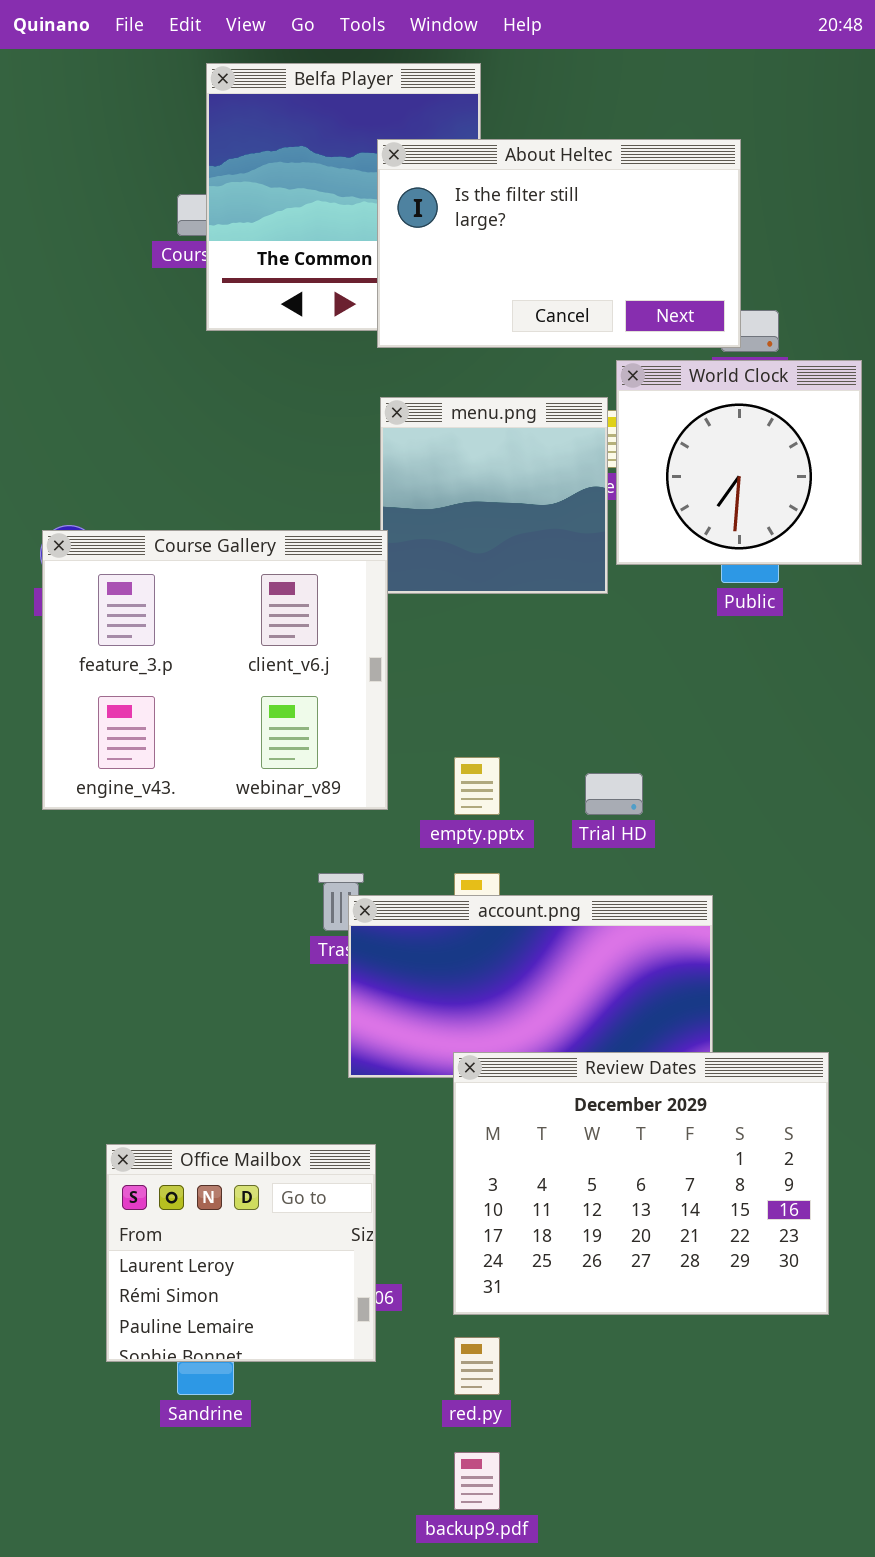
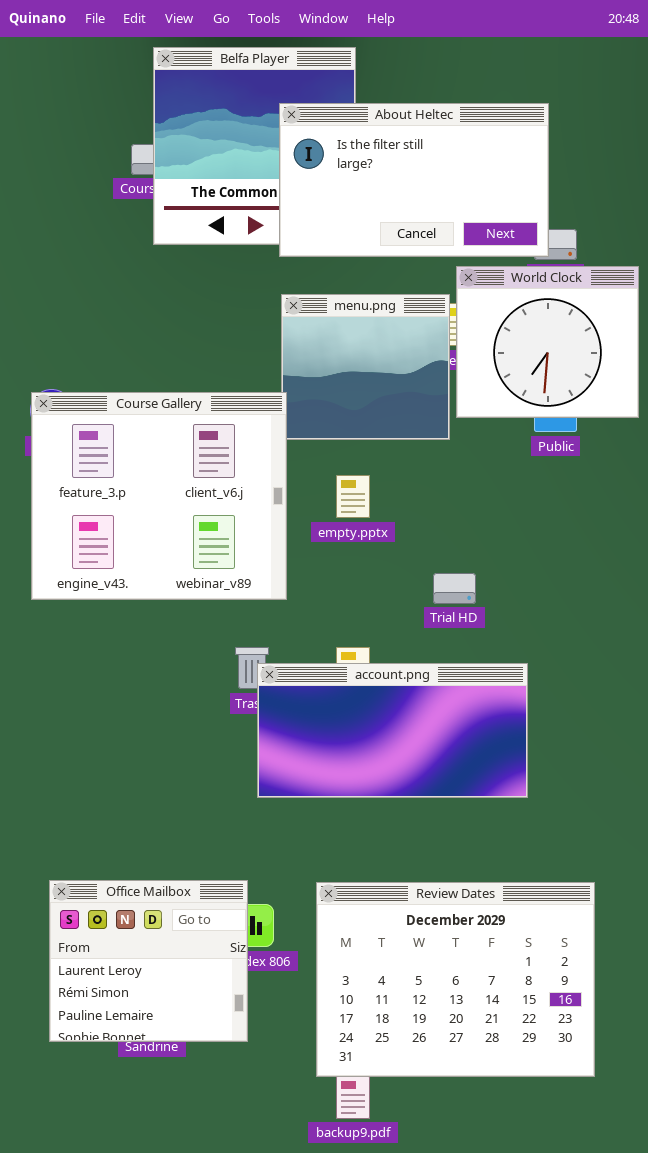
empty.pptx: [454,757,500,815] -> [336,475,370,518], moved
Review Dates: [453,1052,829,1315] -> [316,882,595,1077], moved
Office Mailbox: [106,1144,376,1362] -> [49,880,248,1042], moved

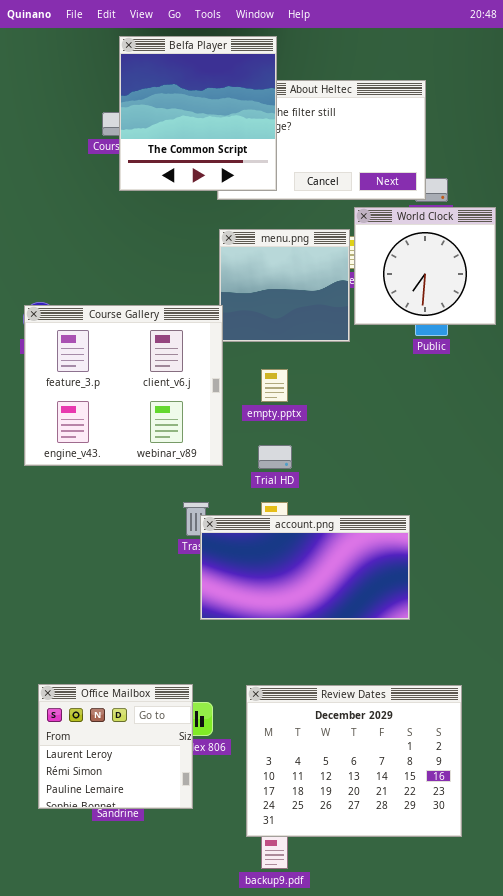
Belfa Player: [153,47,356,245] -> [119,36,277,191], raised
Trial HD: [433,573,476,604] -> [258,445,292,469], moved

